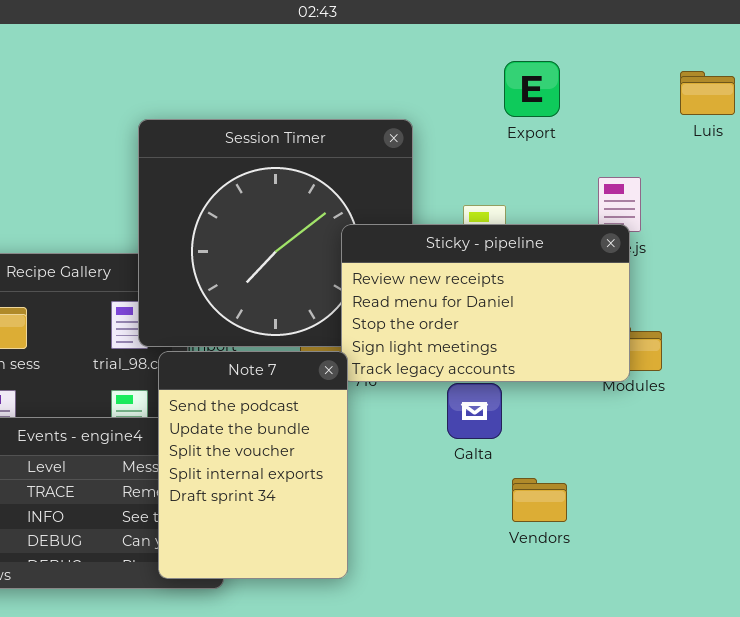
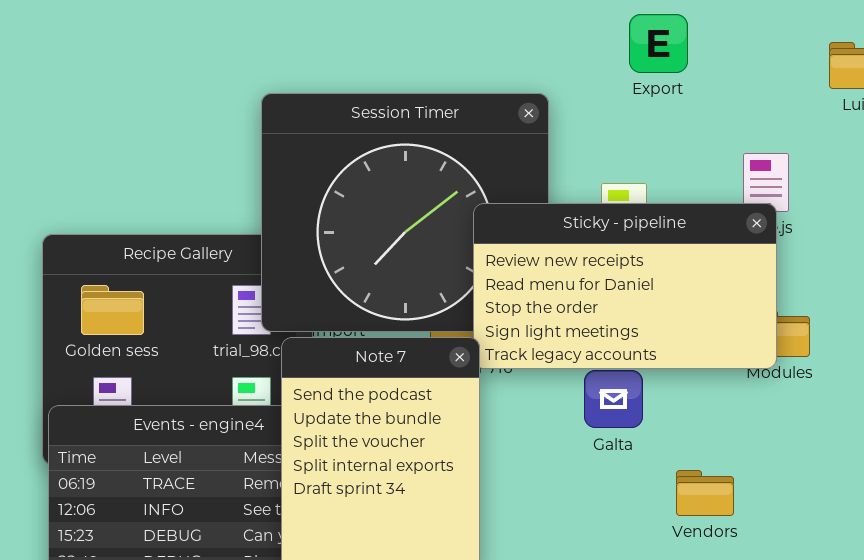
Export: [504,61,560,117] -> [629,14,688,73], moved
Vendors: [512,478,567,522] -> [676,470,734,516], moved

